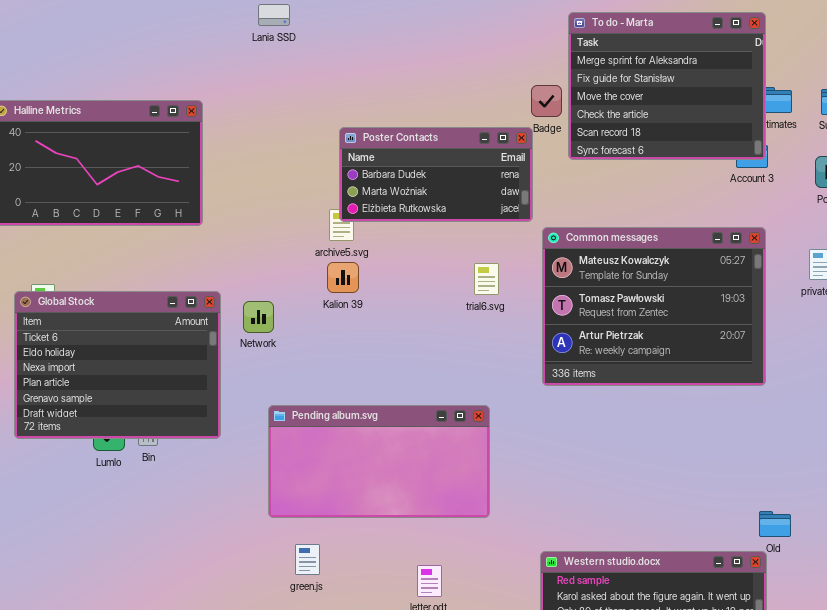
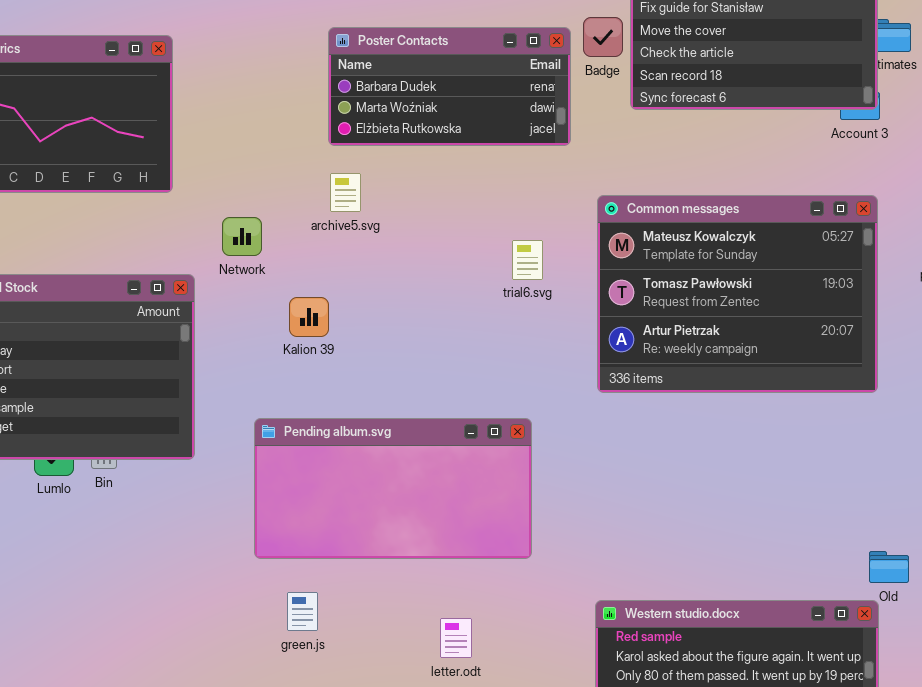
Poster Contacts: [339,127,533,222] -> [328,27,571,146], moved
Kalion 39: [327,262,359,293] -> [289,297,329,337], moved
Network: [243,301,274,333] -> [222,217,262,256], moved

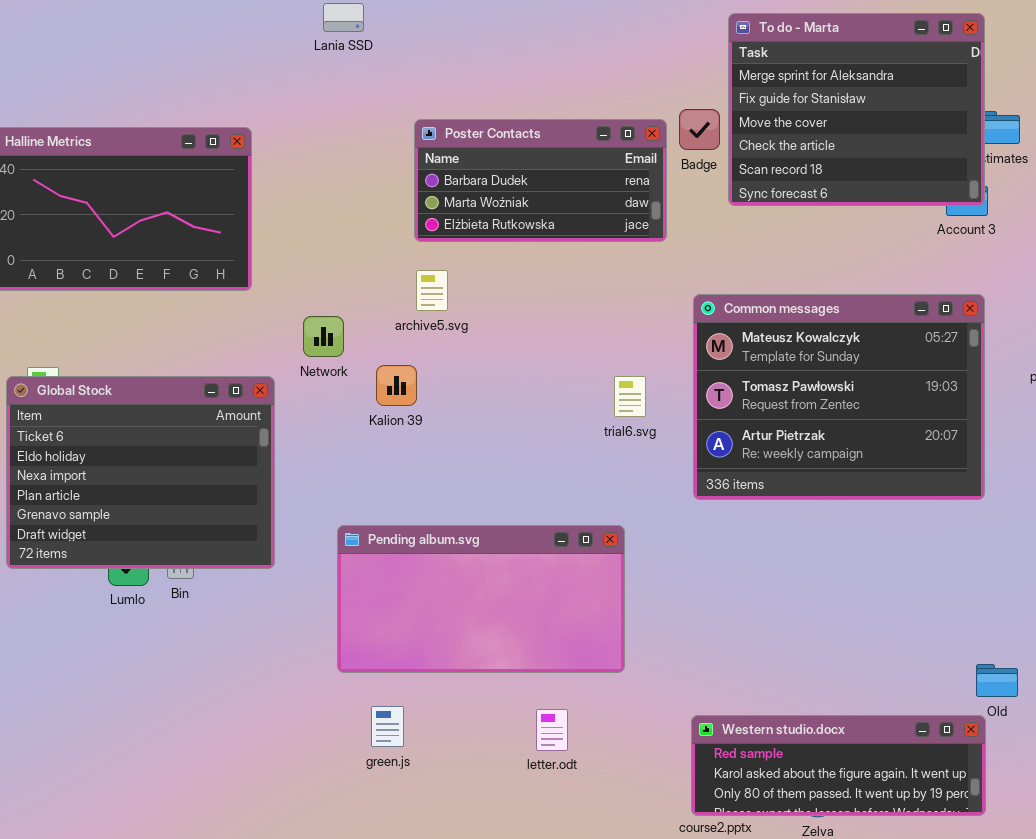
trial6.svg: [512,240,543,280] -> [614,376,646,417], moved
Kalion 39: [289,297,329,337] -> [376,365,417,406], moved
letter.odt: [440,618,472,658] -> [536,709,568,751], moved

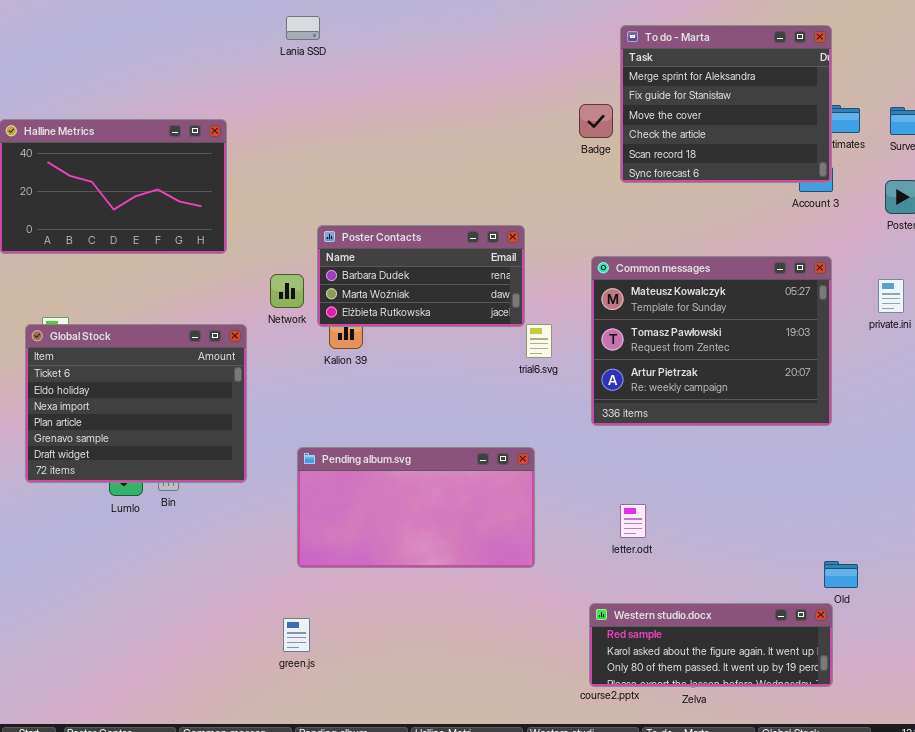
Poster Contacts: [414,119,667,242] -> [317,225,525,327], moved
green.js: [371,706,404,747] -> [283,618,310,652], moved
letter.odt: [536,709,568,751] -> [620,504,646,538], moved

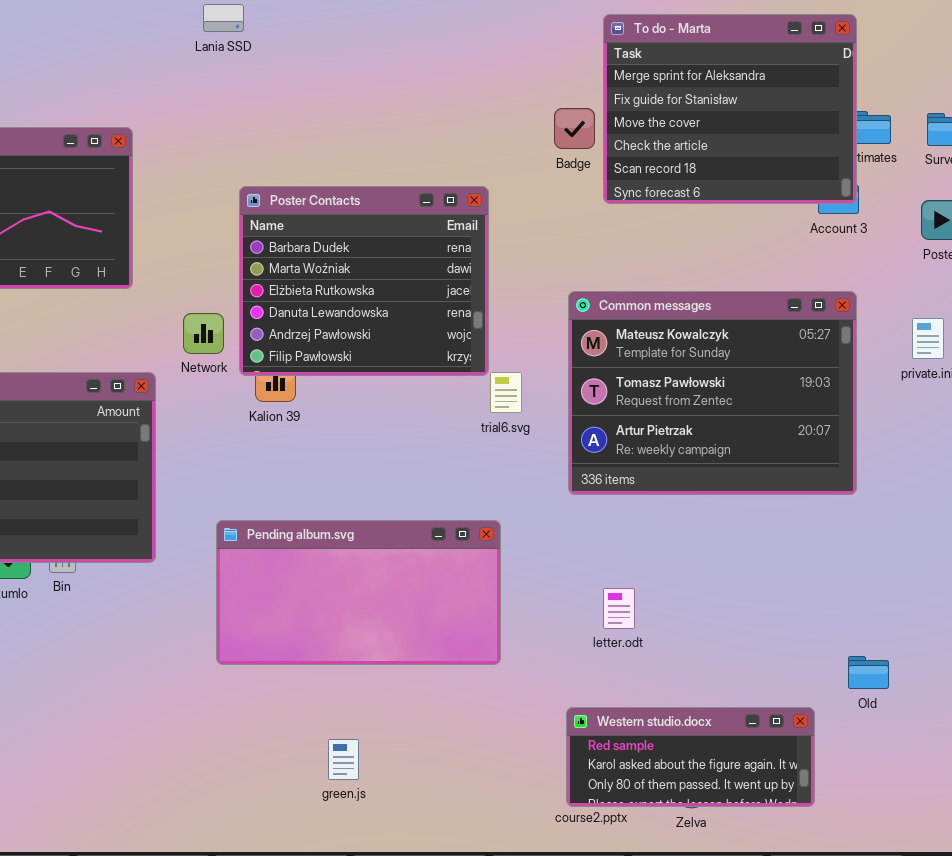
Poster Contacts: [317,225,525,327] -> [239,186,489,376], resized
Western studio.docx: [589,603,833,687] -> [566,707,815,807], resized
green.js: [283,618,310,652] -> [328,739,359,780], moved

